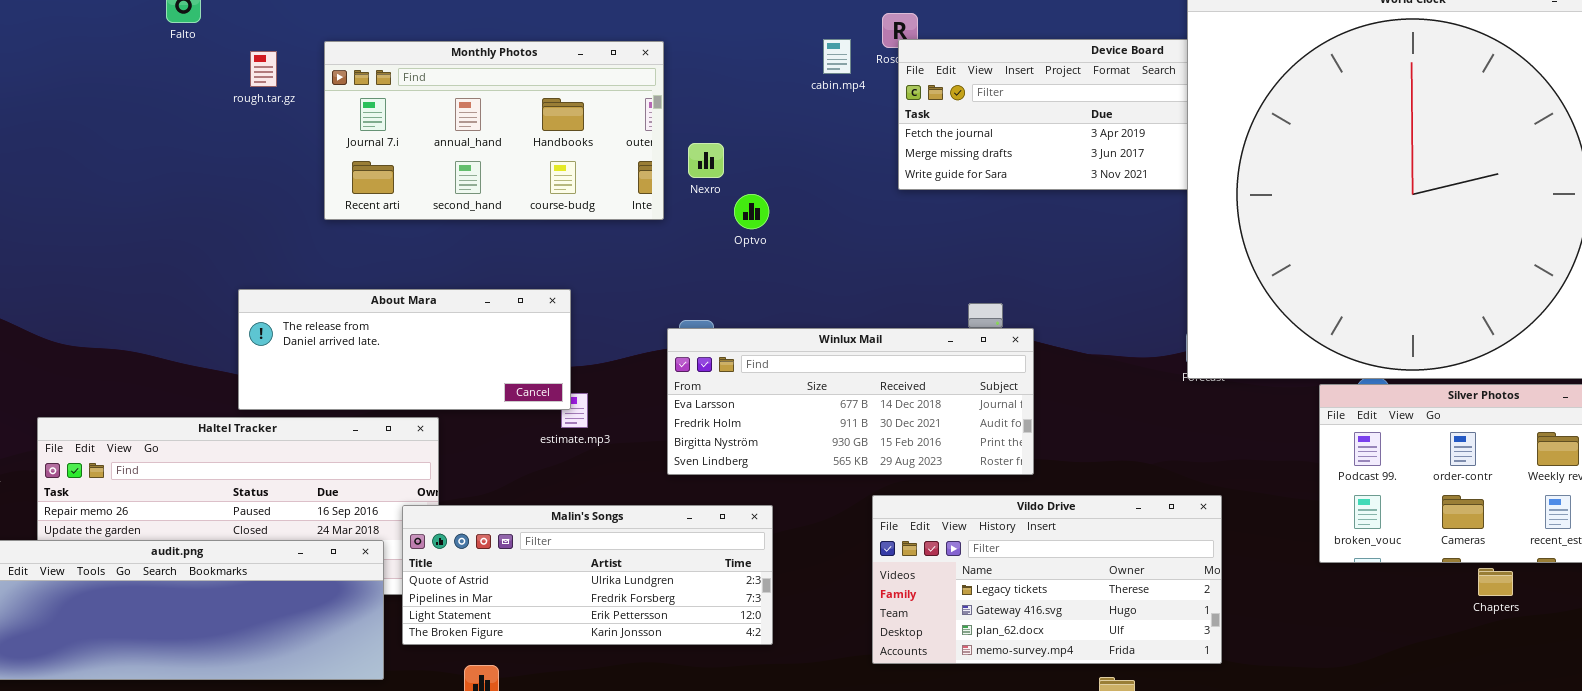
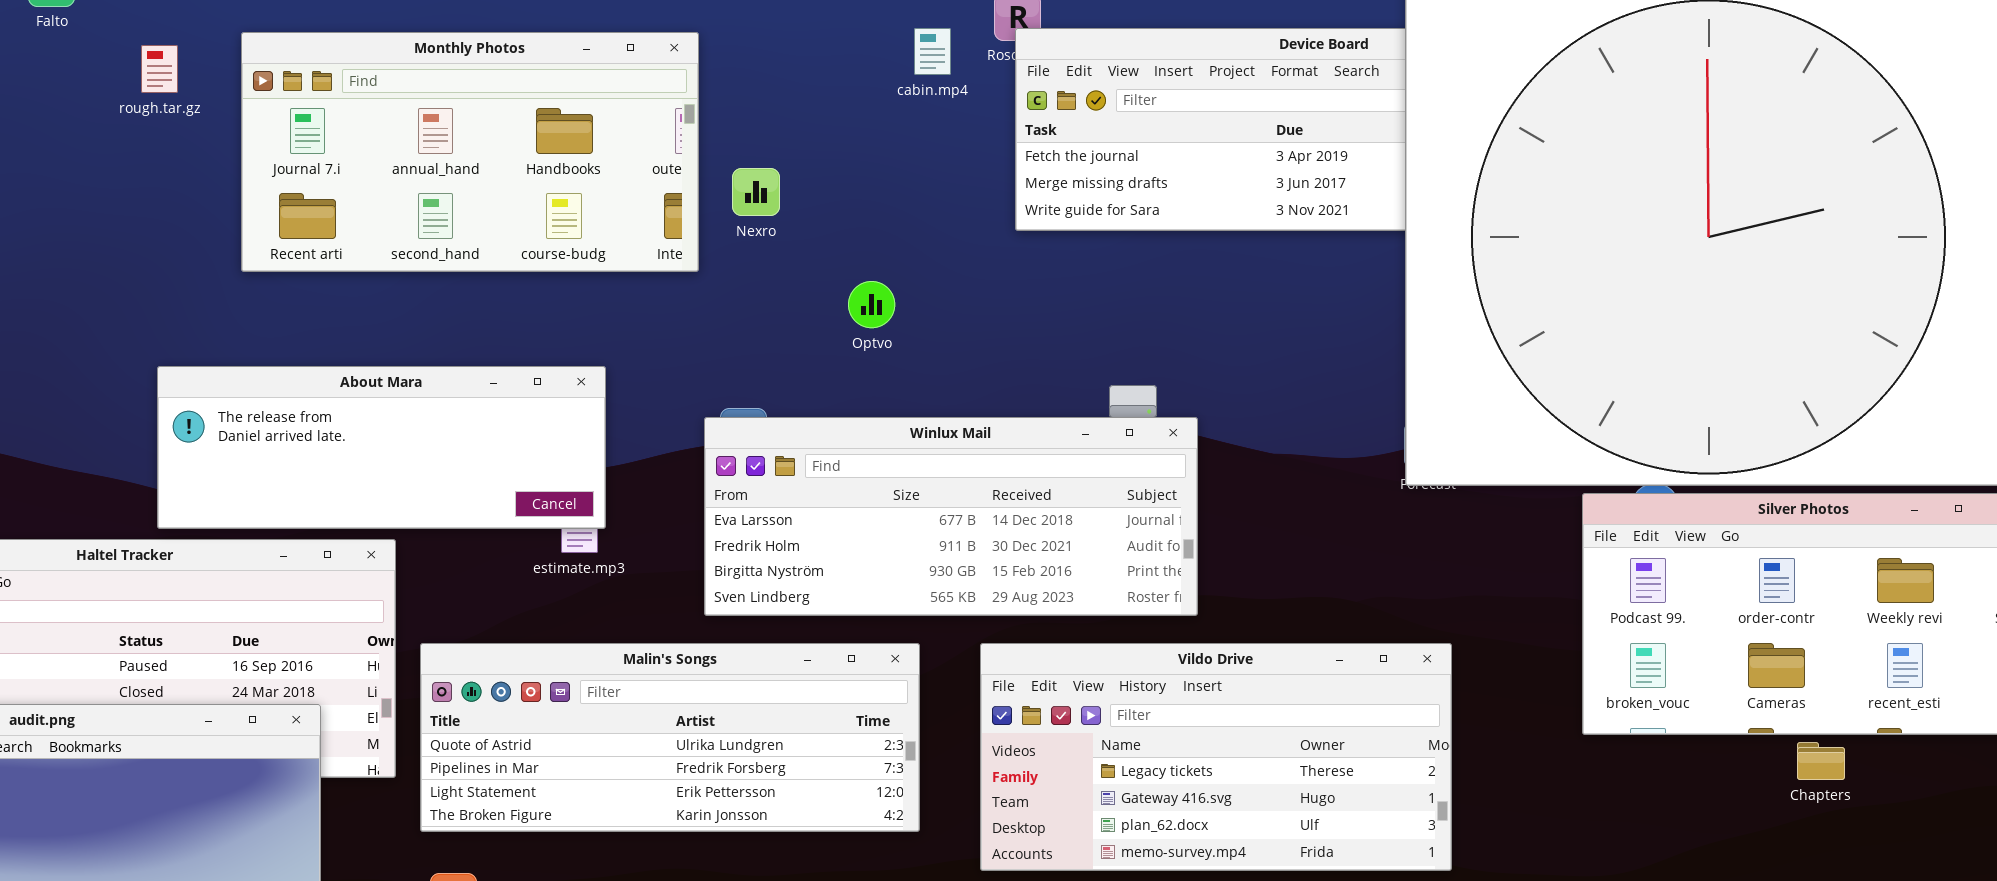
Optvo: [734,194,769,229] -> [848,281,895,328], moved
About Mara: [238,289,571,410] -> [157,366,606,529], moved
Malin's Songs: [402,505,773,645] -> [420,643,920,832], moved

